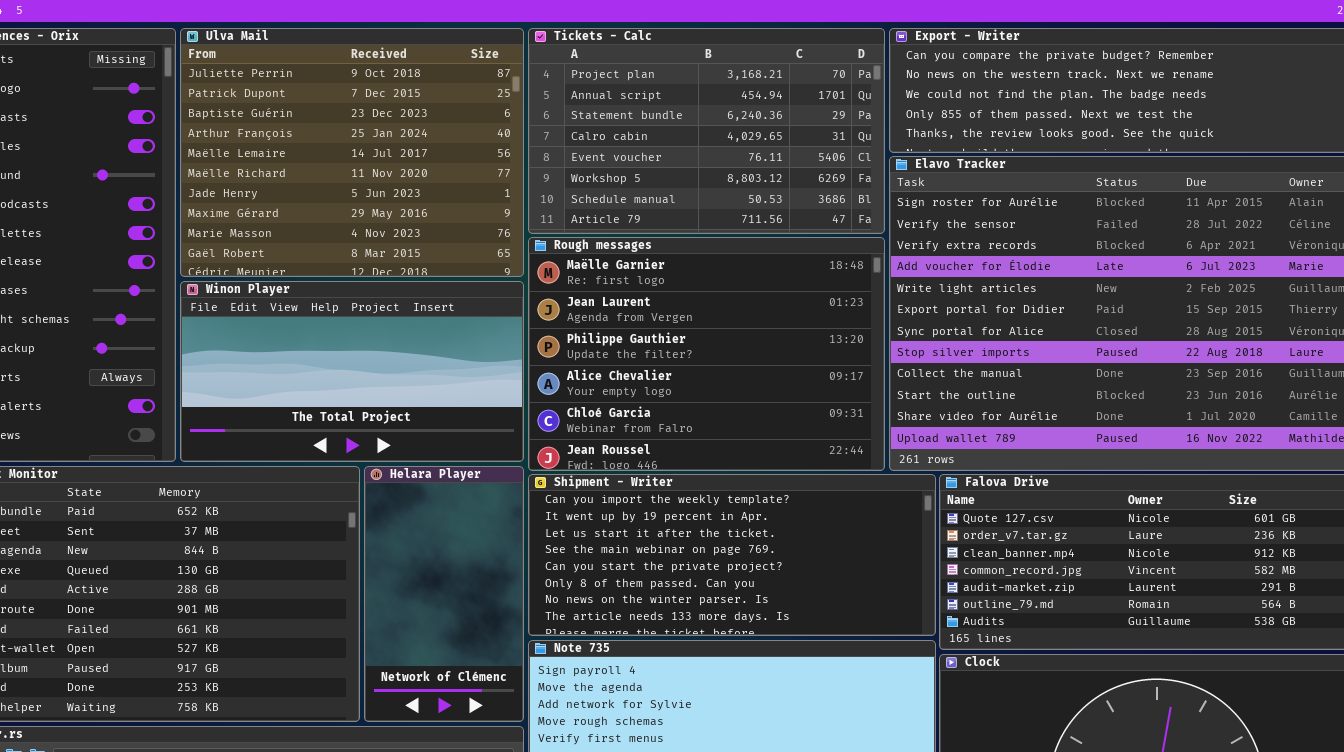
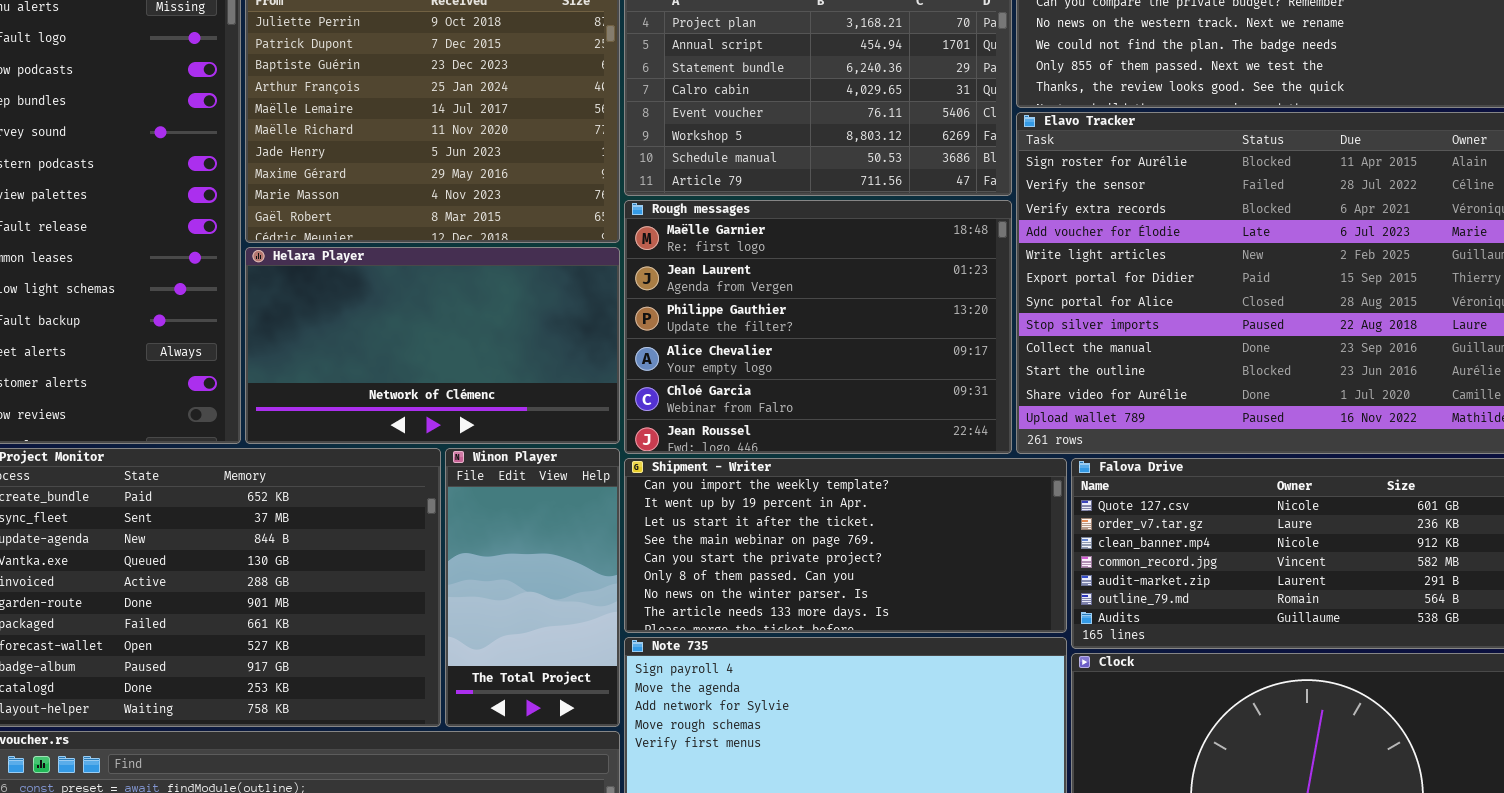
Winon Player: [180,281,524,462] -> [445,448,620,727], moved, resized
Helara Player: [364,466,524,722] -> [245,247,620,444], moved, resized

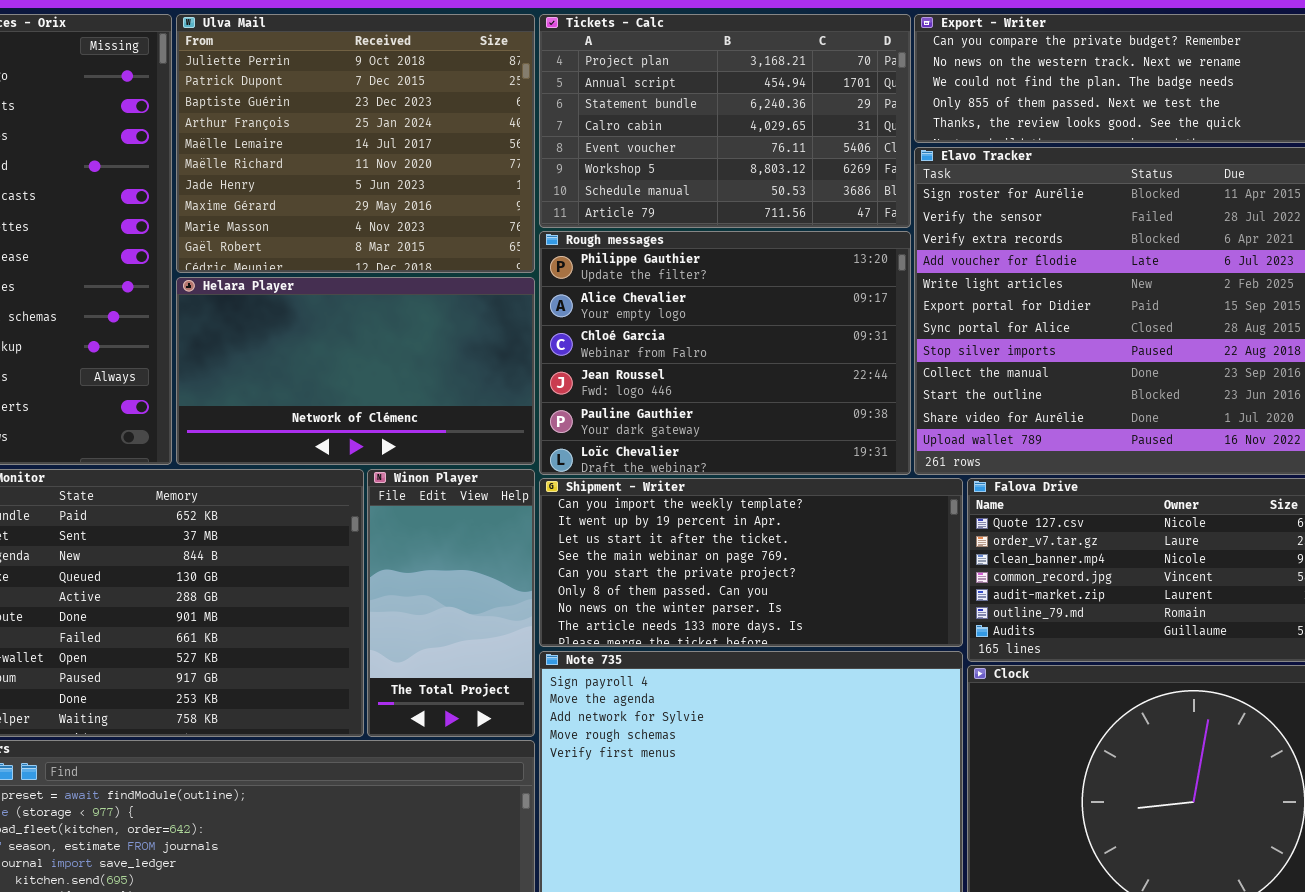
Rough messages: [624,200,1012,454] -> [539,231,911,475], scrolled down 2 rows

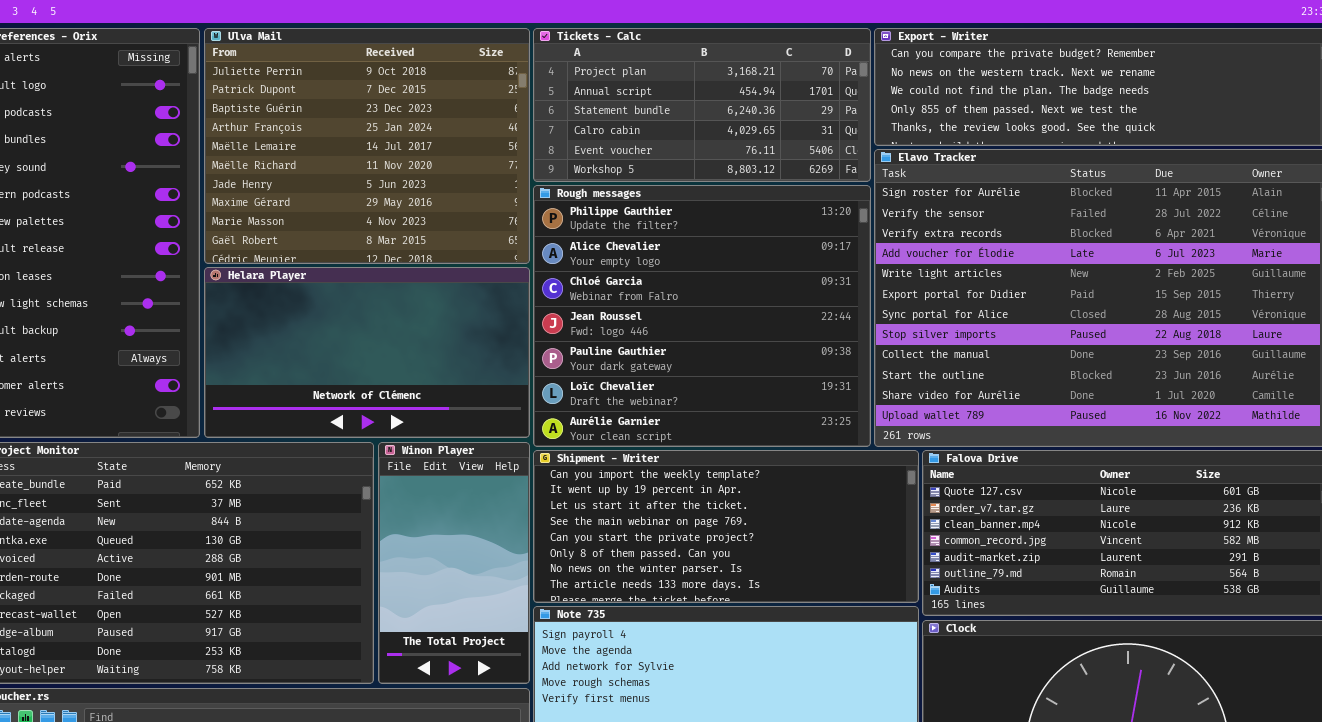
Tickets - Calc: [539,14,911,228] -> [533,28,871,182], resized
Rough messages: [539,231,911,475] -> [533,185,871,447], resized

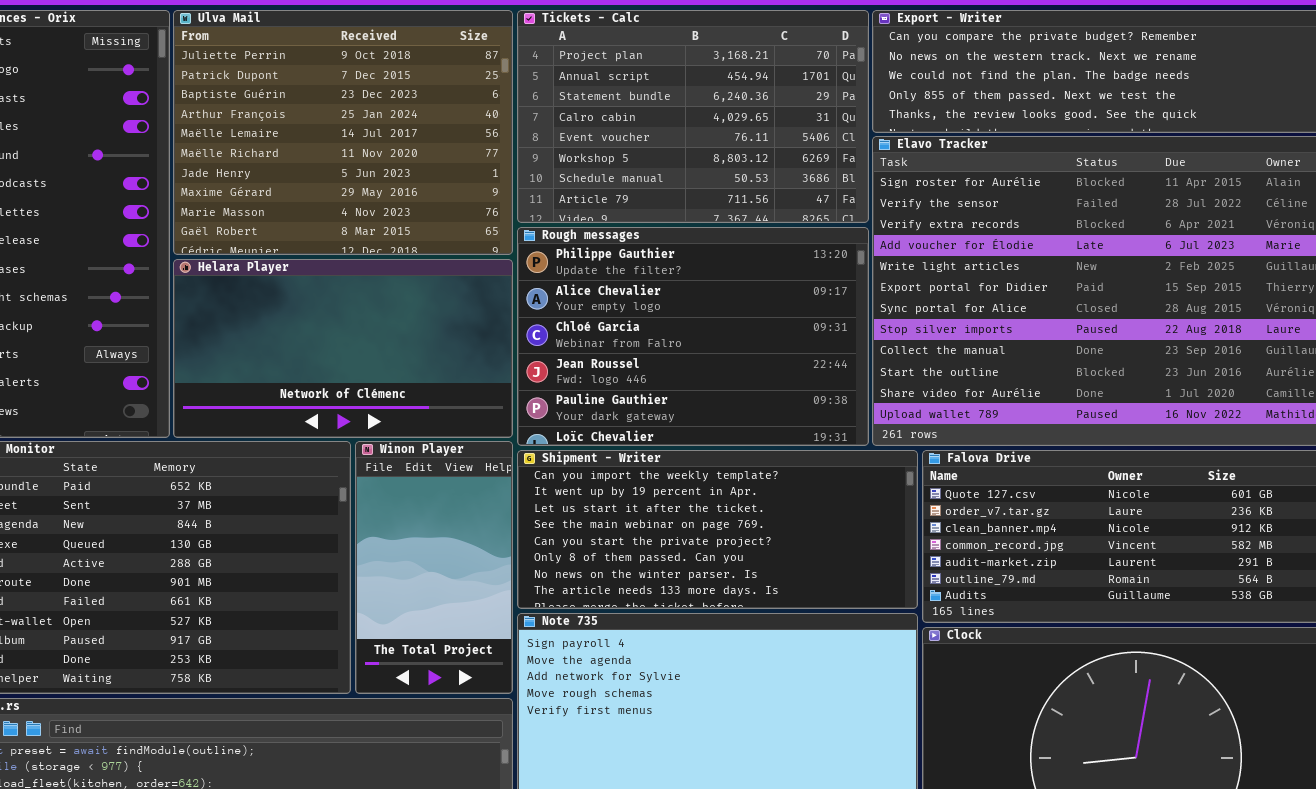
Tickets - Calc: [533,28,871,182] -> [517,10,869,223], resized
Rough messages: [533,185,871,447] -> [517,227,869,446], resized

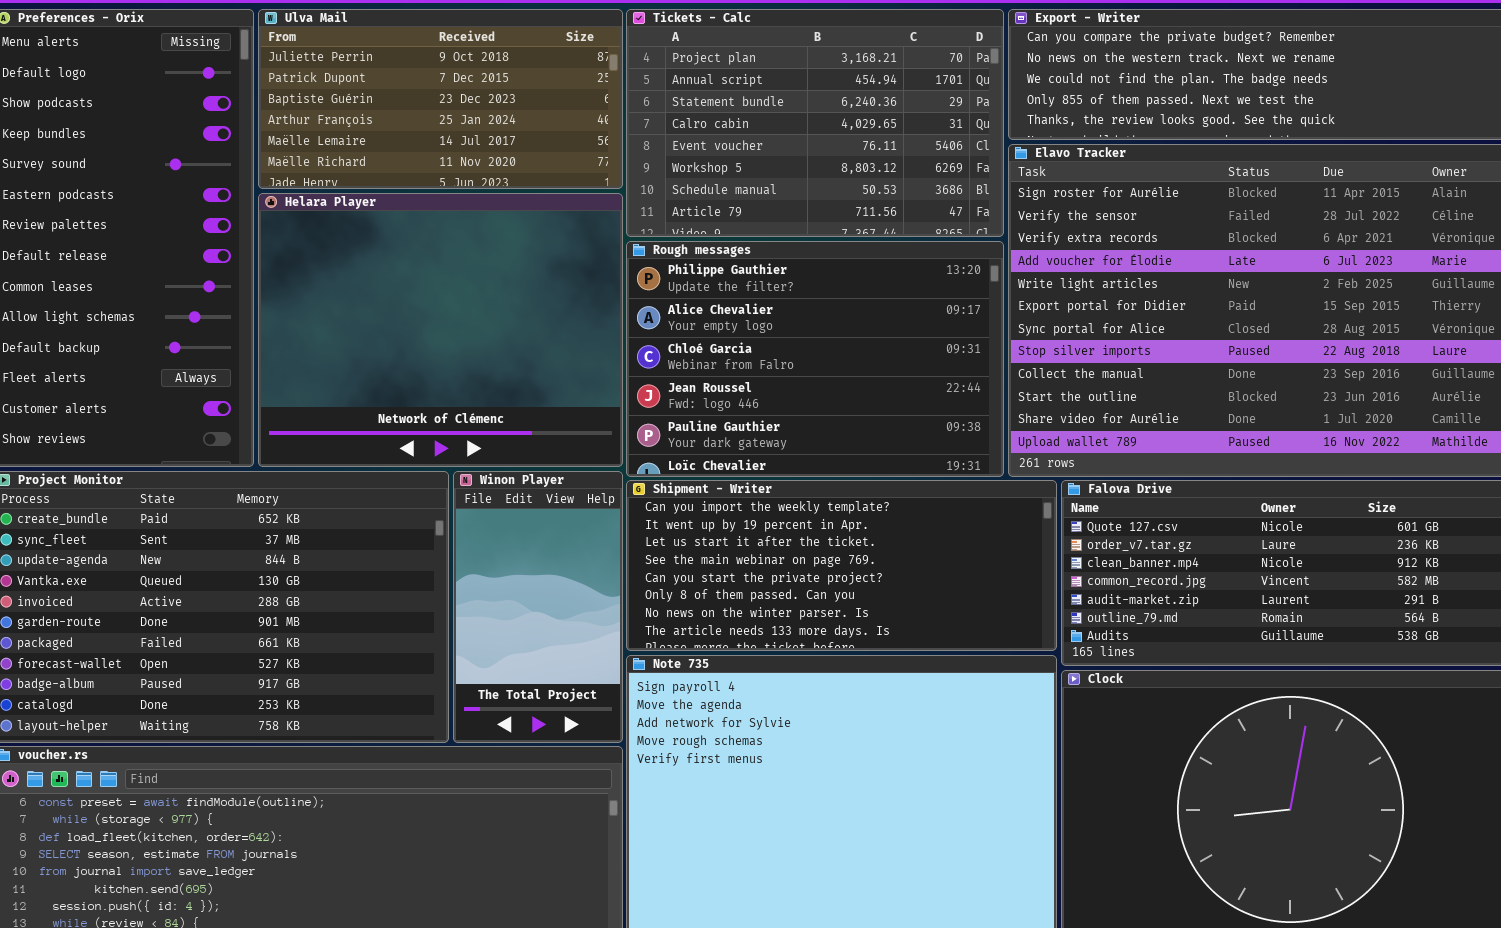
Ulva Mail: [173,10,513,255] -> [258,9,623,189], resized
Helara Player: [173,259,513,438] -> [258,193,623,467], resized

